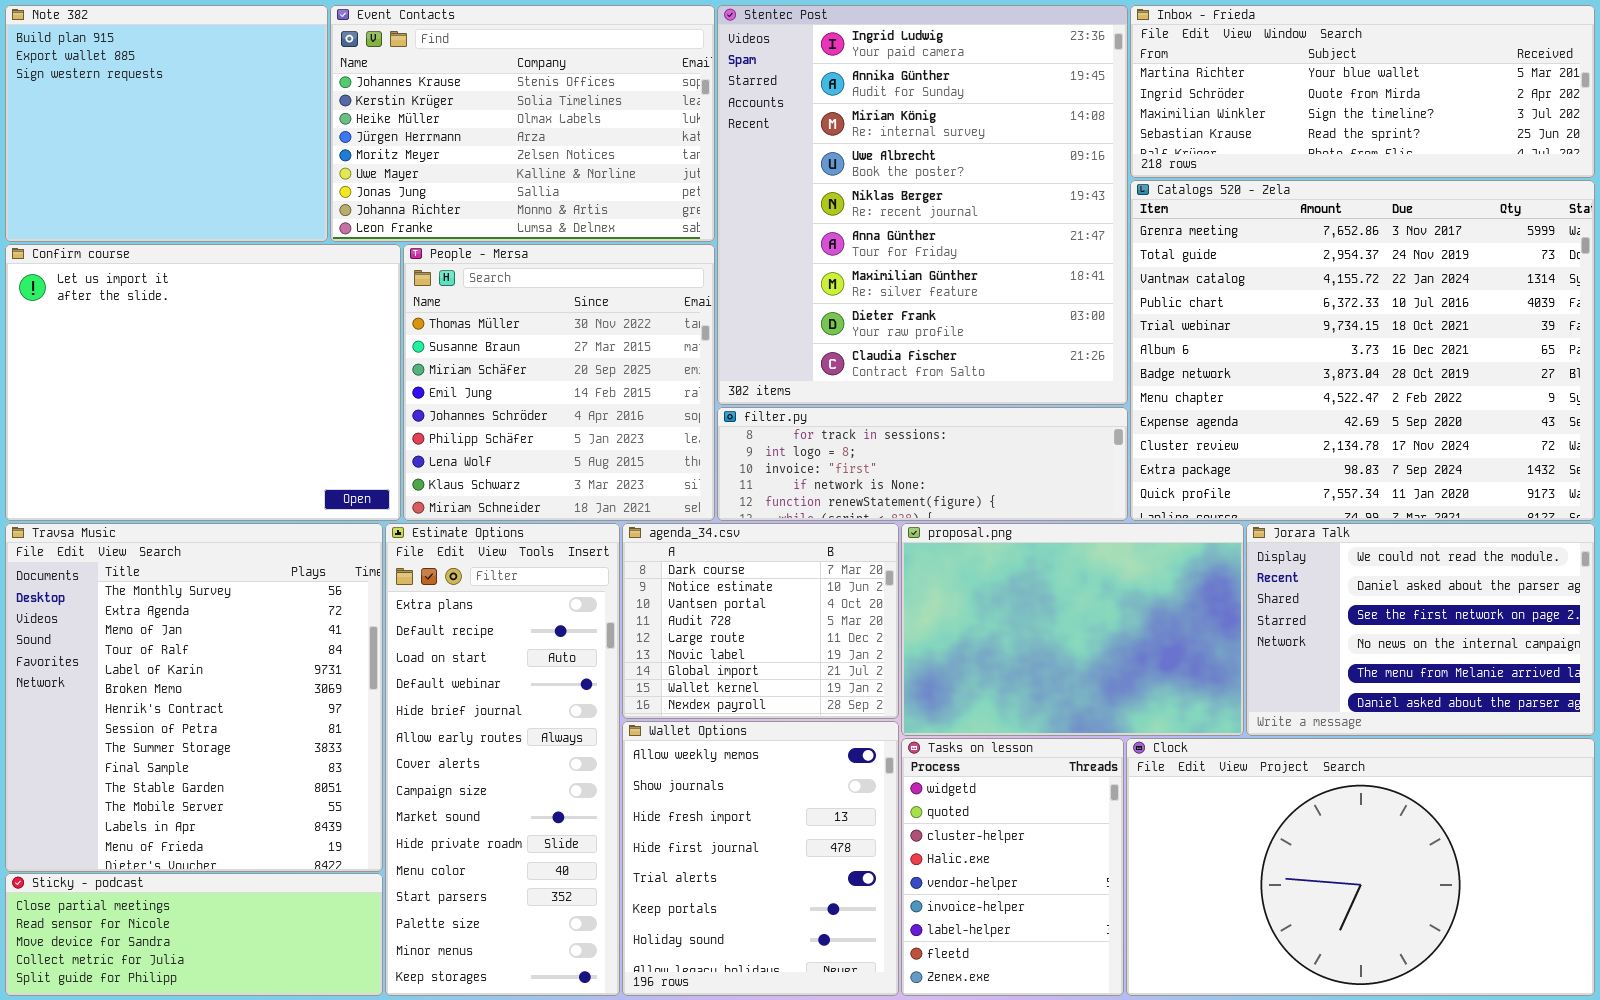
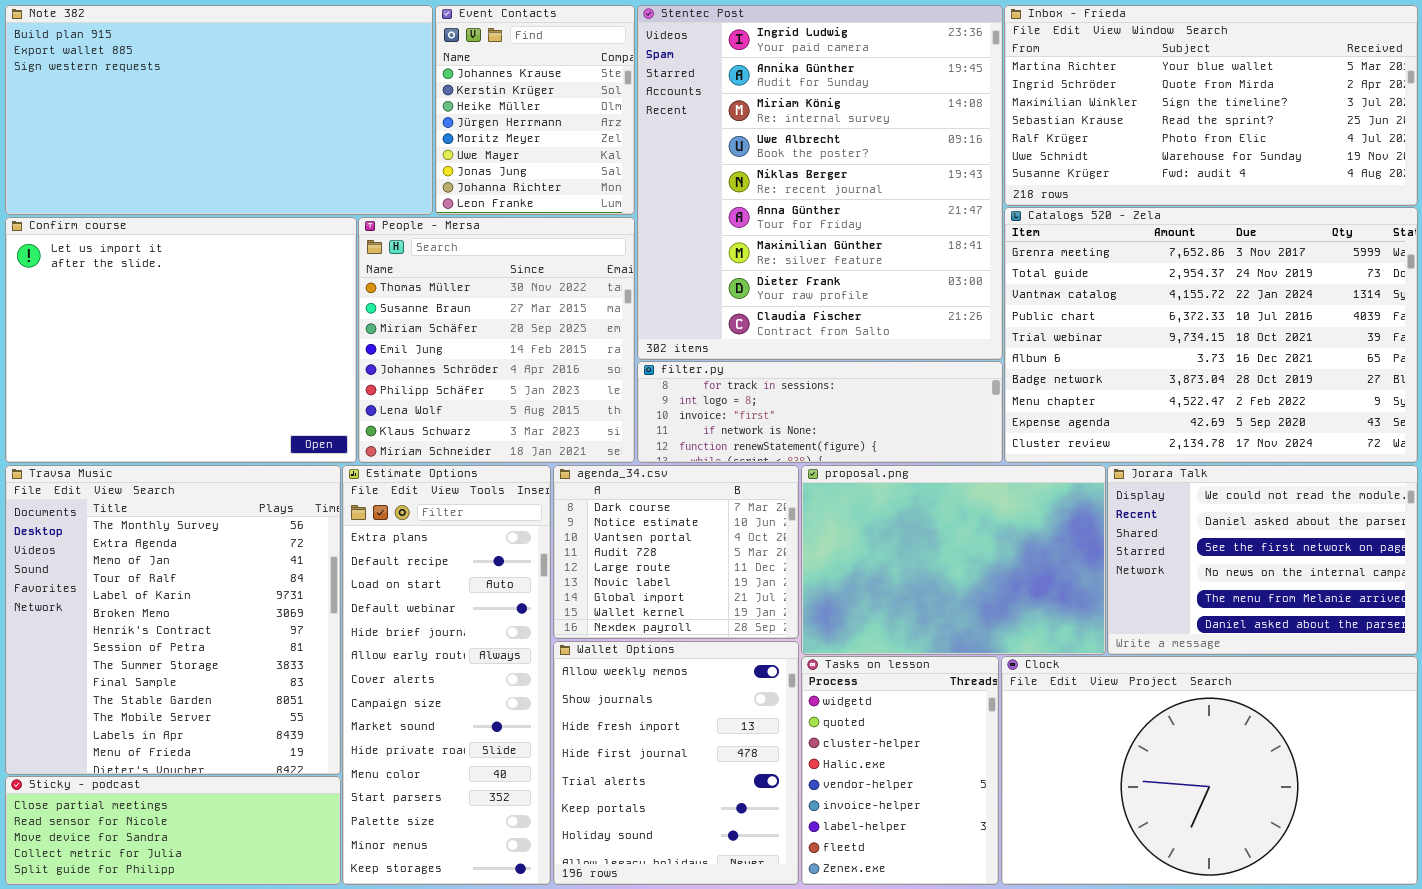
Note 382: [5,5,328,242] -> [5,5,433,215], resized
Event Contacts: [330,5,715,242] -> [435,5,635,215], resized
Inbox - Frieda: [1130,5,1595,178] -> [1004,5,1418,206], resized
Catalogs 520 - Zela: [1130,180,1595,521] -> [1004,207,1418,463], resized

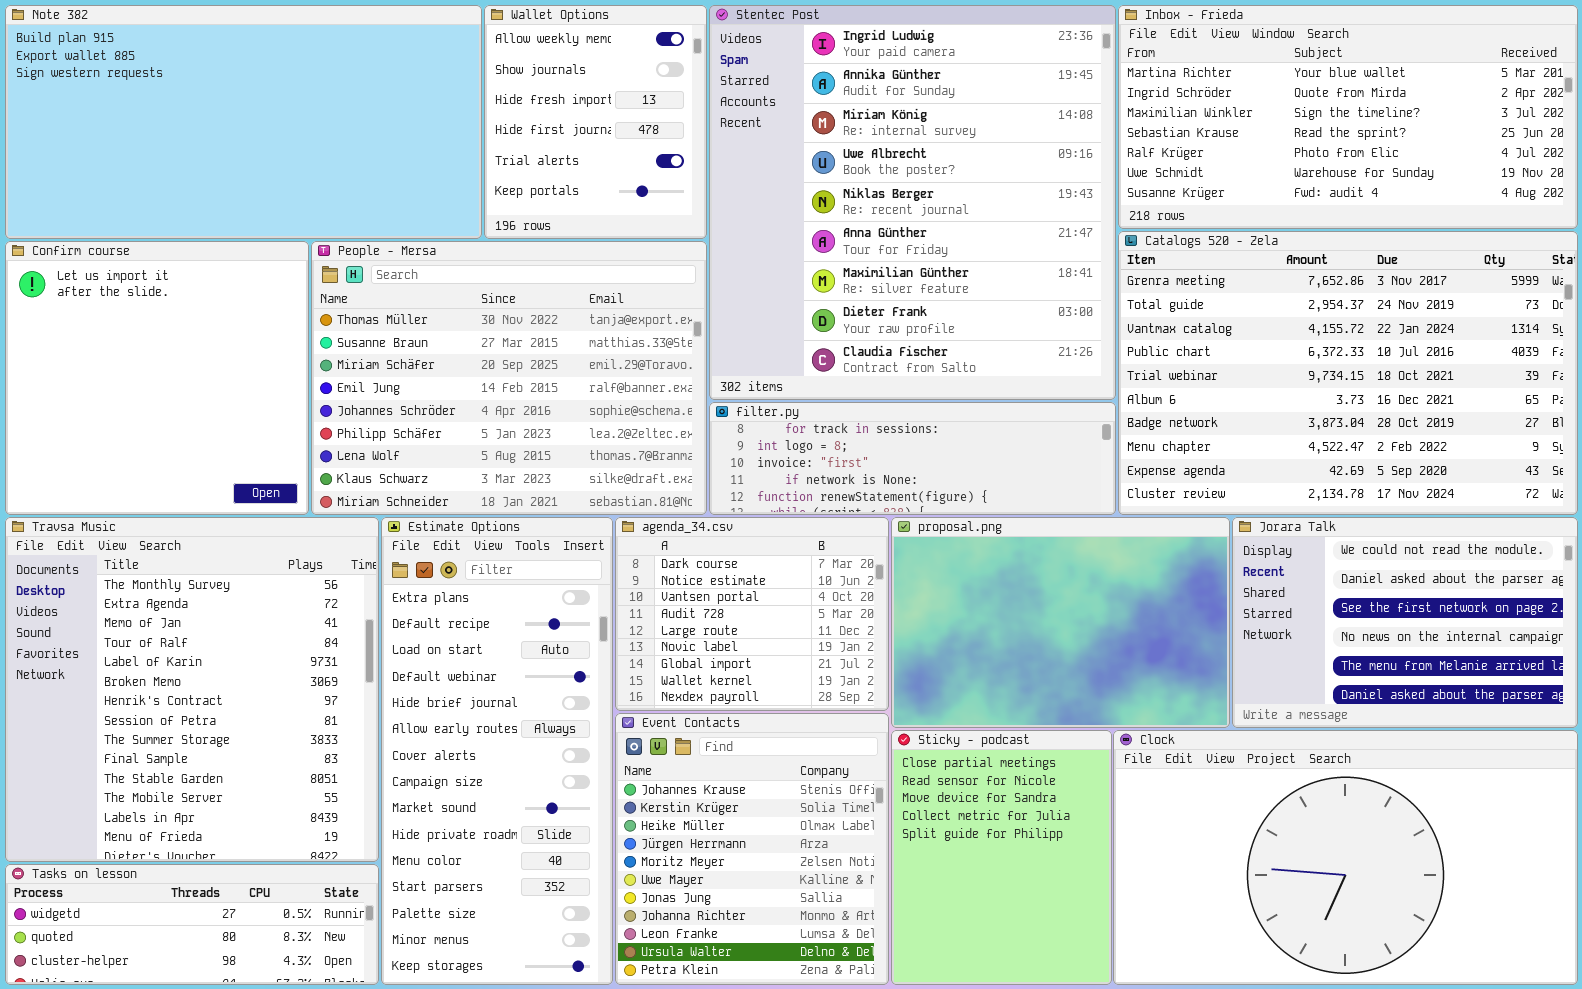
Event Contacts: [435,5,635,215] -> [615,713,889,985], moved, resized
Confirm course: [5,217,357,463] -> [5,241,309,515], resized
People - Mersa: [358,217,635,463] -> [311,241,707,515], resized
Wallet Options: [553,641,799,885] -> [484,5,707,239], moved, resized
Tasks on lesson: [801,656,999,885] -> [5,864,379,985], moved, resized
Sticky - podcast: [5,776,341,885] -> [891,730,1112,985], moved, resized

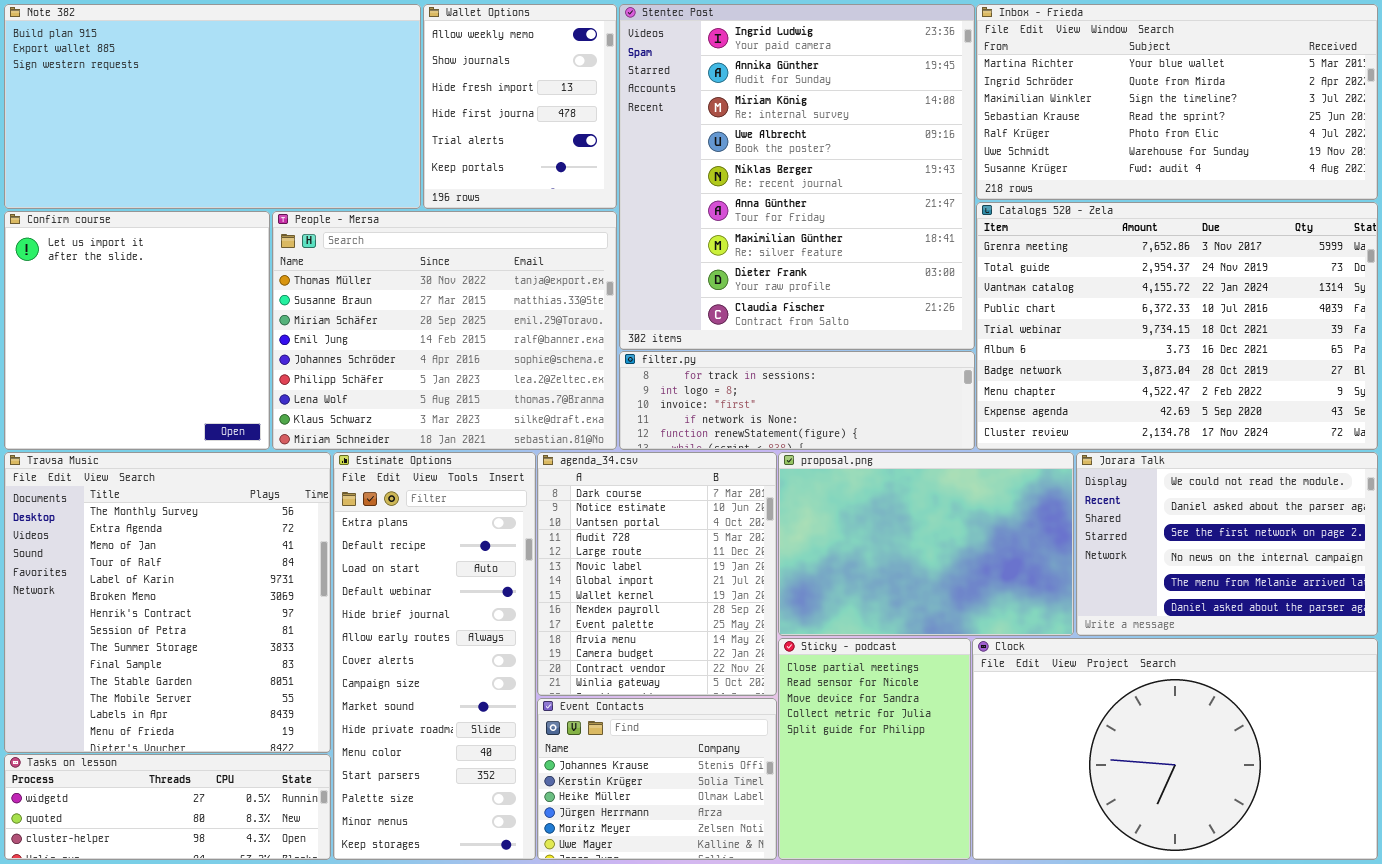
agenda_34.csv: [615,517,889,711] -> [537,452,777,696], resized
Event Contacts: [615,713,889,985] -> [537,698,777,860], resized

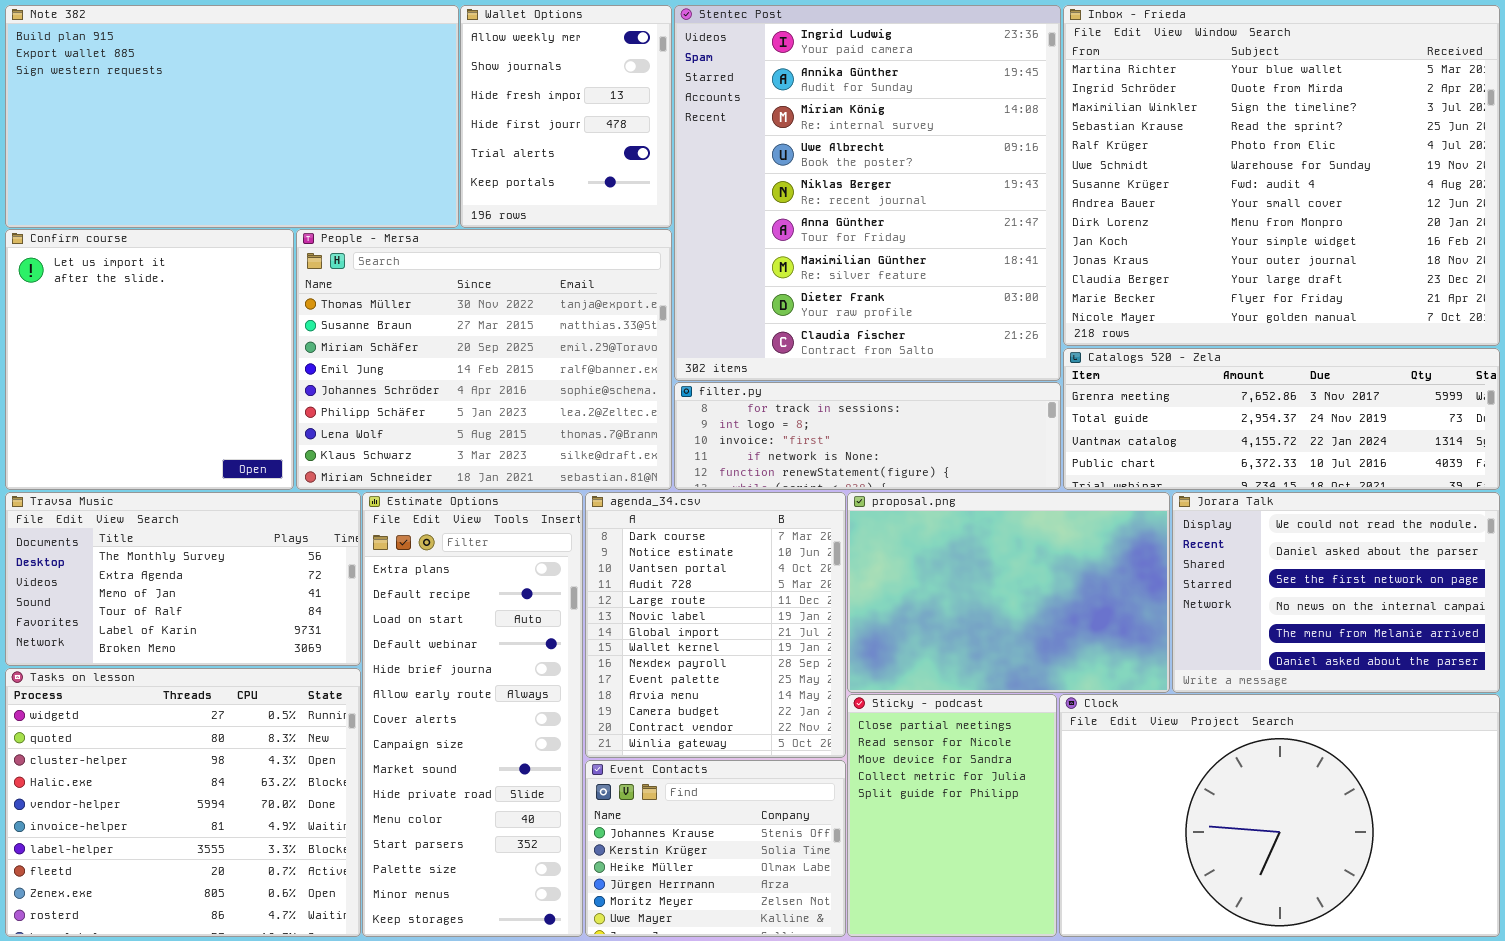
Inbox - Frieda: [976,4,1378,200] -> [1063,5,1500,346], resized
Catalogs 520 - Zela: [976,202,1378,450] -> [1063,348,1500,490], resized
Travsa Music: [4,452,331,753] -> [5,492,361,666], resized
Tasks on lesson: [4,754,331,860] -> [5,668,361,937], resized

